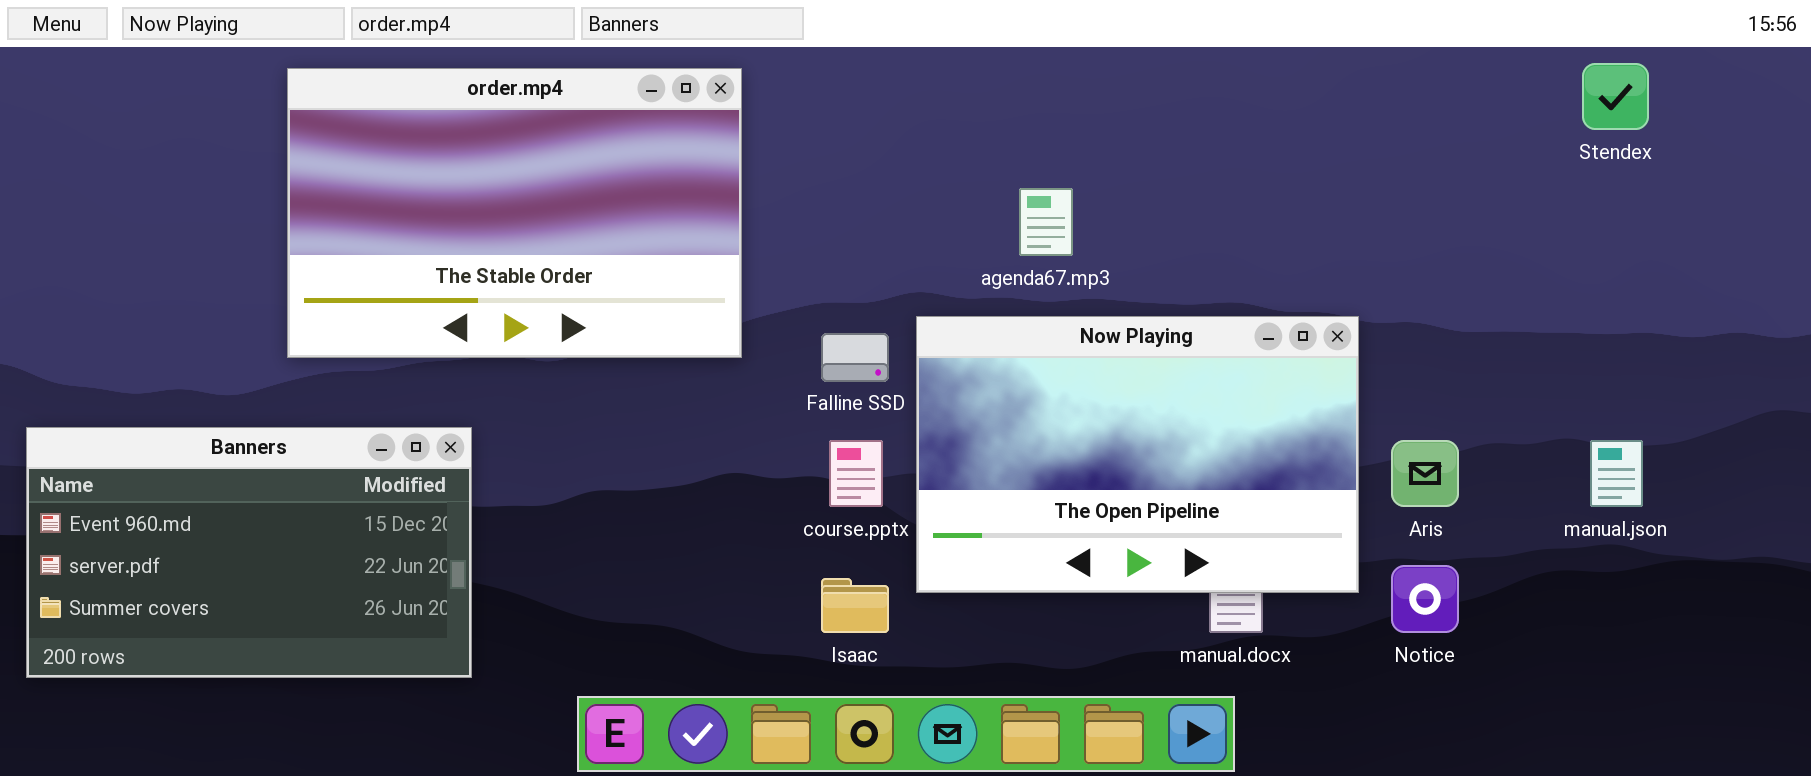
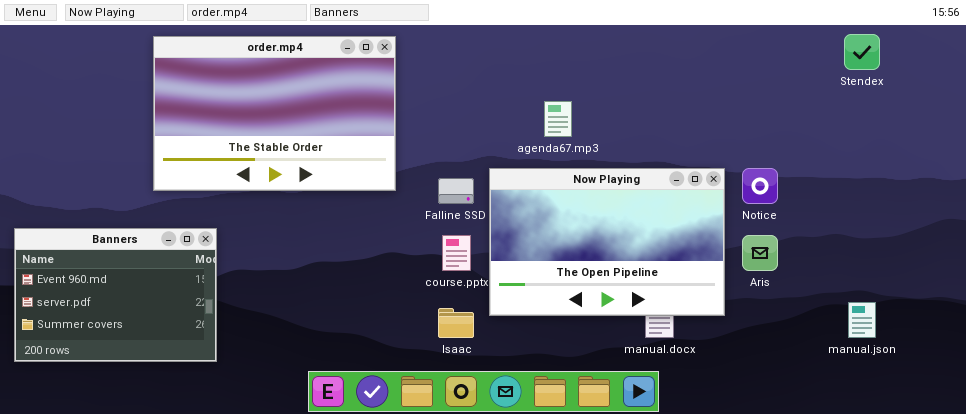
Banners: [26,427,472,678] -> [14,228,217,362], resized
manual.json: [1590,440,1643,507] -> [848,302,876,338], moved
Notice: [1391,565,1459,633] -> [742,168,778,204], moved

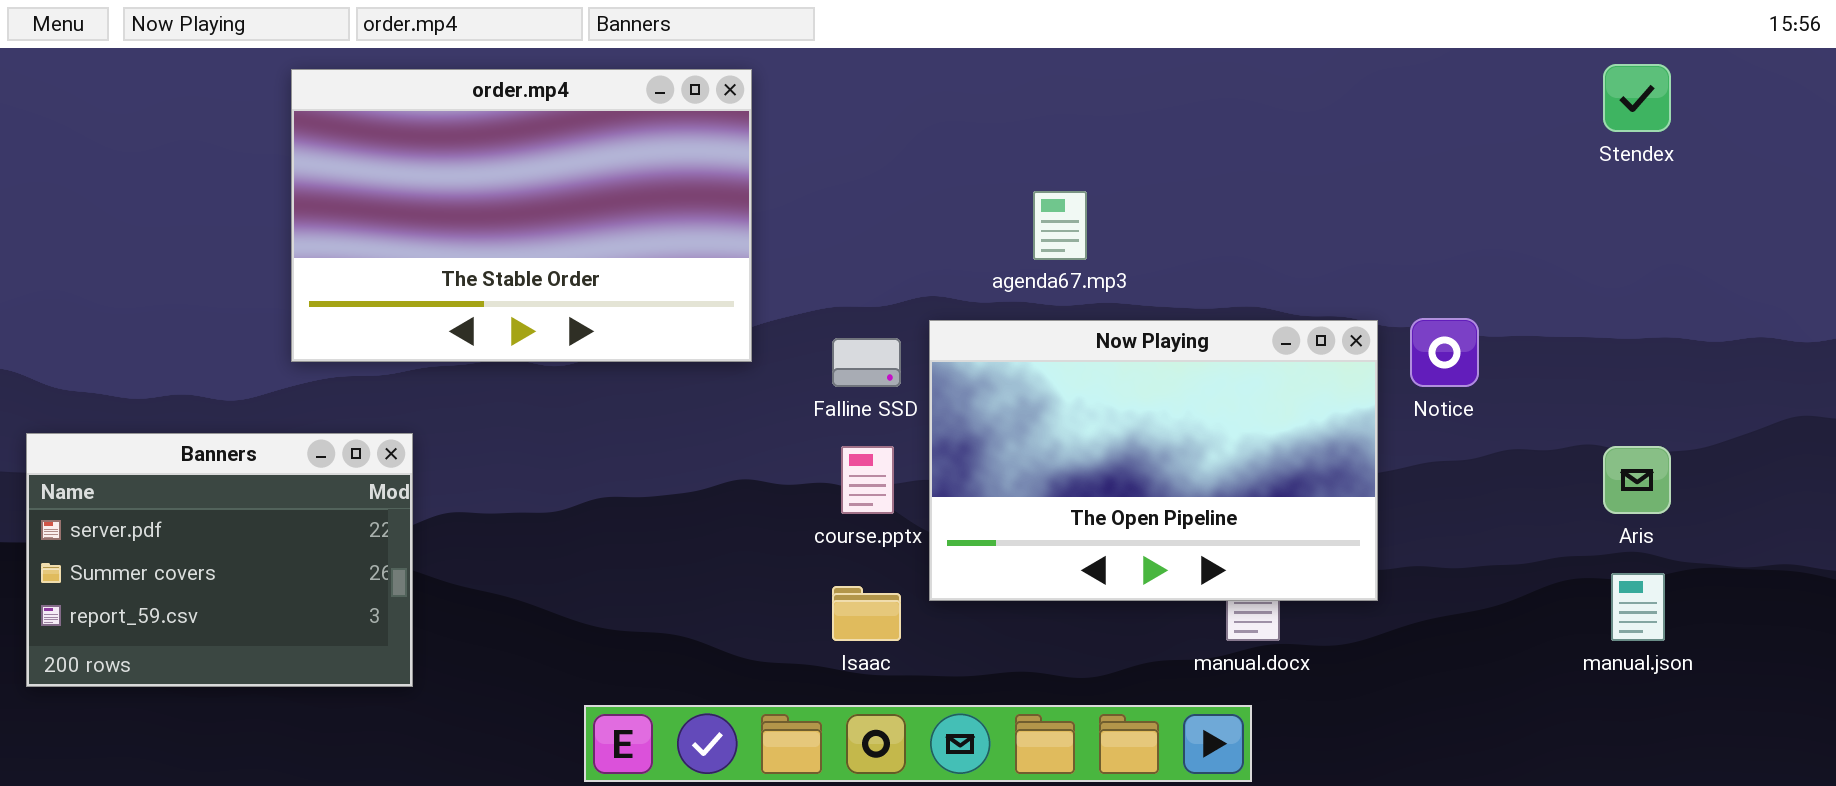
Banners: [14,228,217,362] -> [26,433,413,687], scrolled down 1 row
Aris: [742,235,778,271] -> [1603,446,1671,514], moved

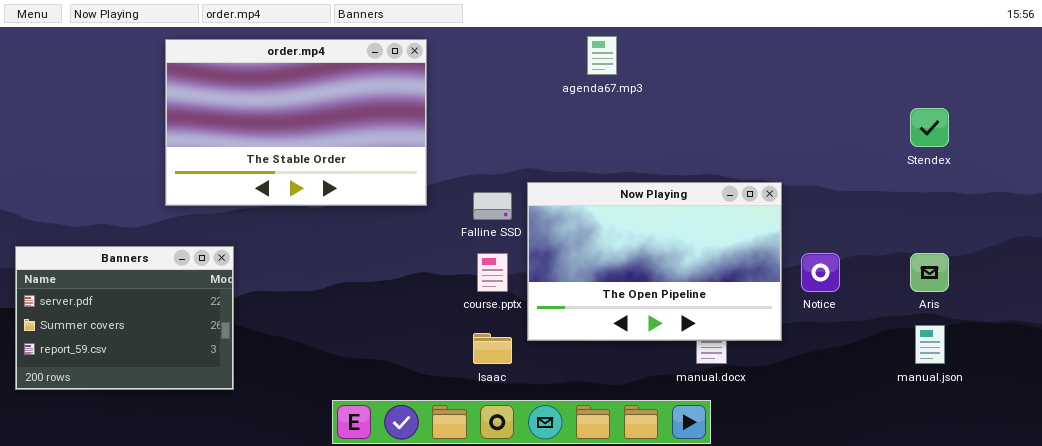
Stendex: [1603,64,1671,132] -> [910,108,949,147], moved
agenda67.mp3: [1033,191,1087,260] -> [587,36,617,75], moved
Notice: [1410,318,1479,387] -> [801,253,840,292], moved

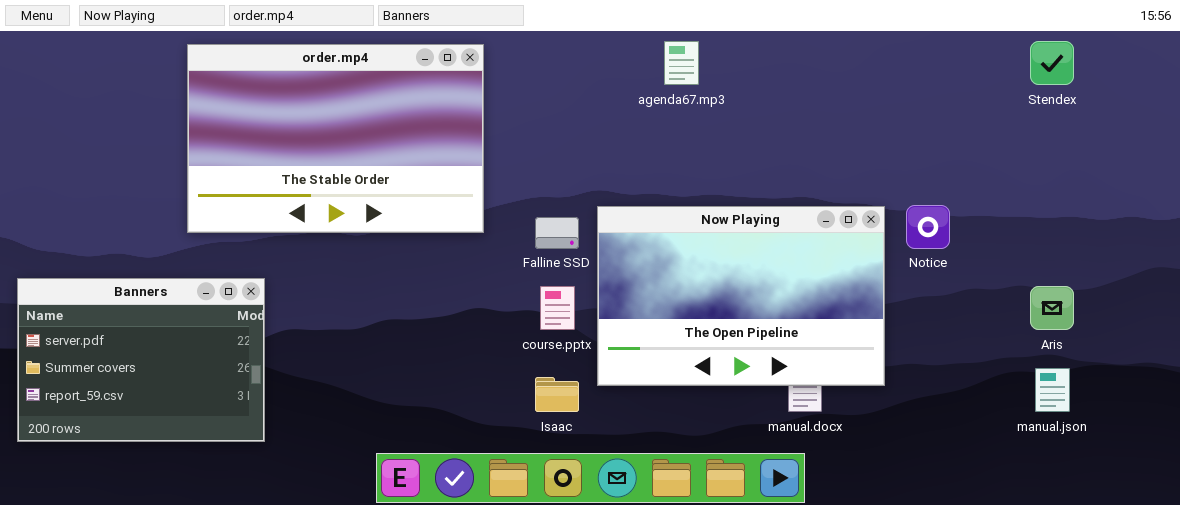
Stendex: [910,108,949,147] -> [1030,41,1074,85], moved
Notice: [801,253,840,292] -> [906,205,950,249], moved

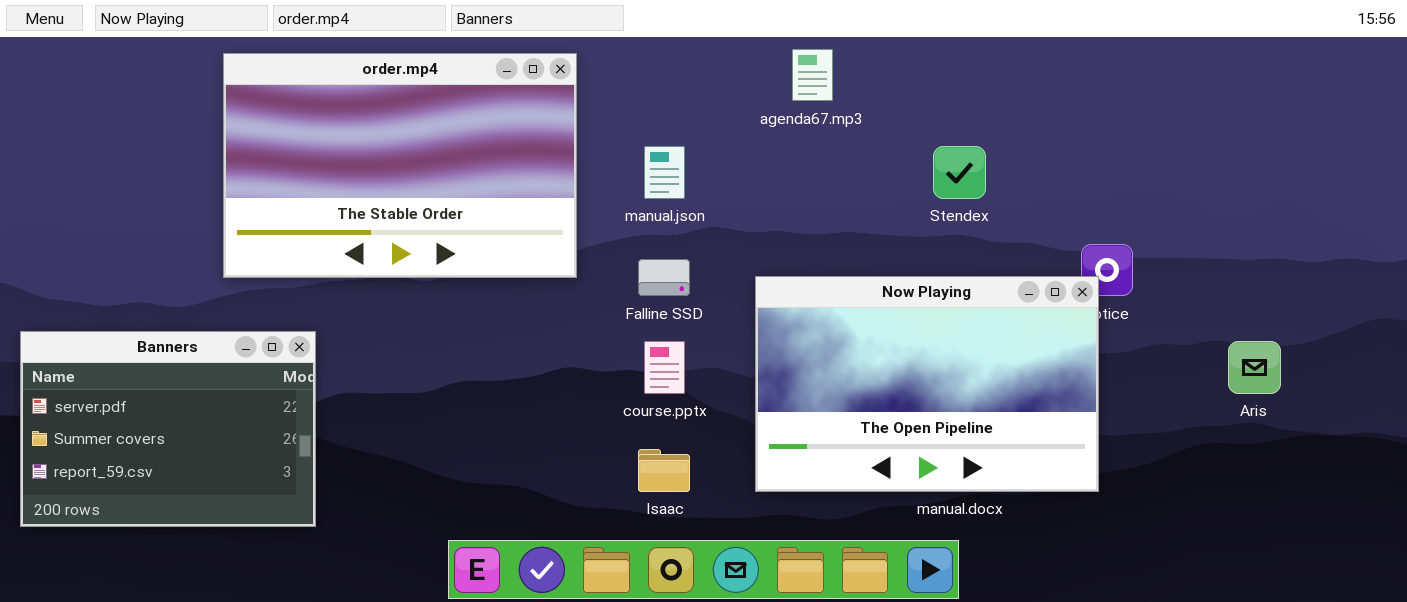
Stendex: [1030,41,1074,85] -> [933,146,986,199], moved
Now Playing: [597,206,885,386] -> [755,276,1099,492], moved
manual.json: [1035,368,1070,412] -> [644,146,685,199], moved

